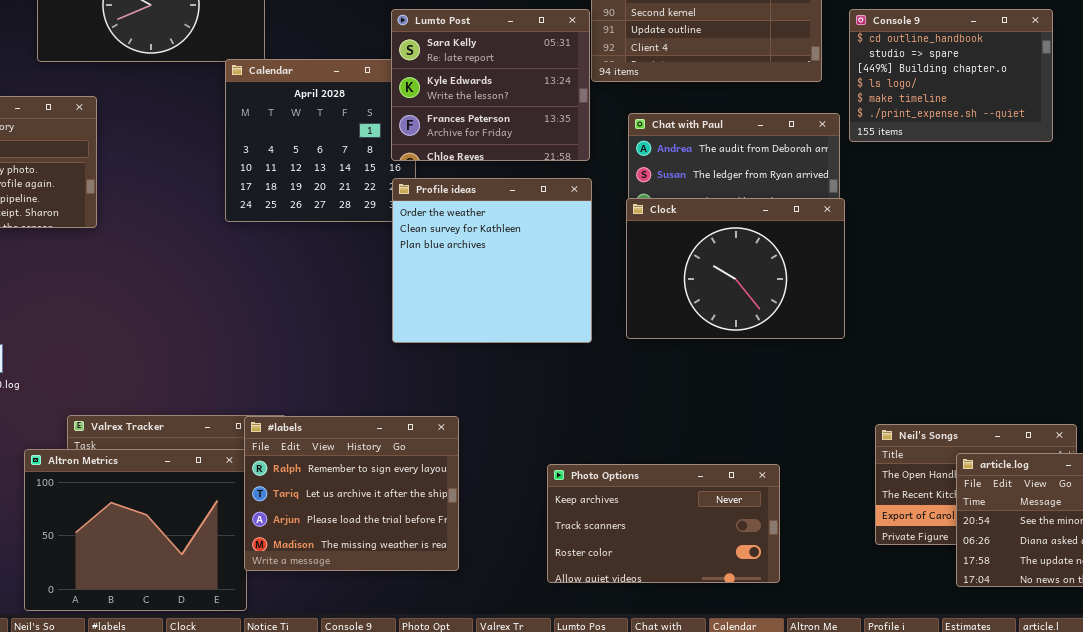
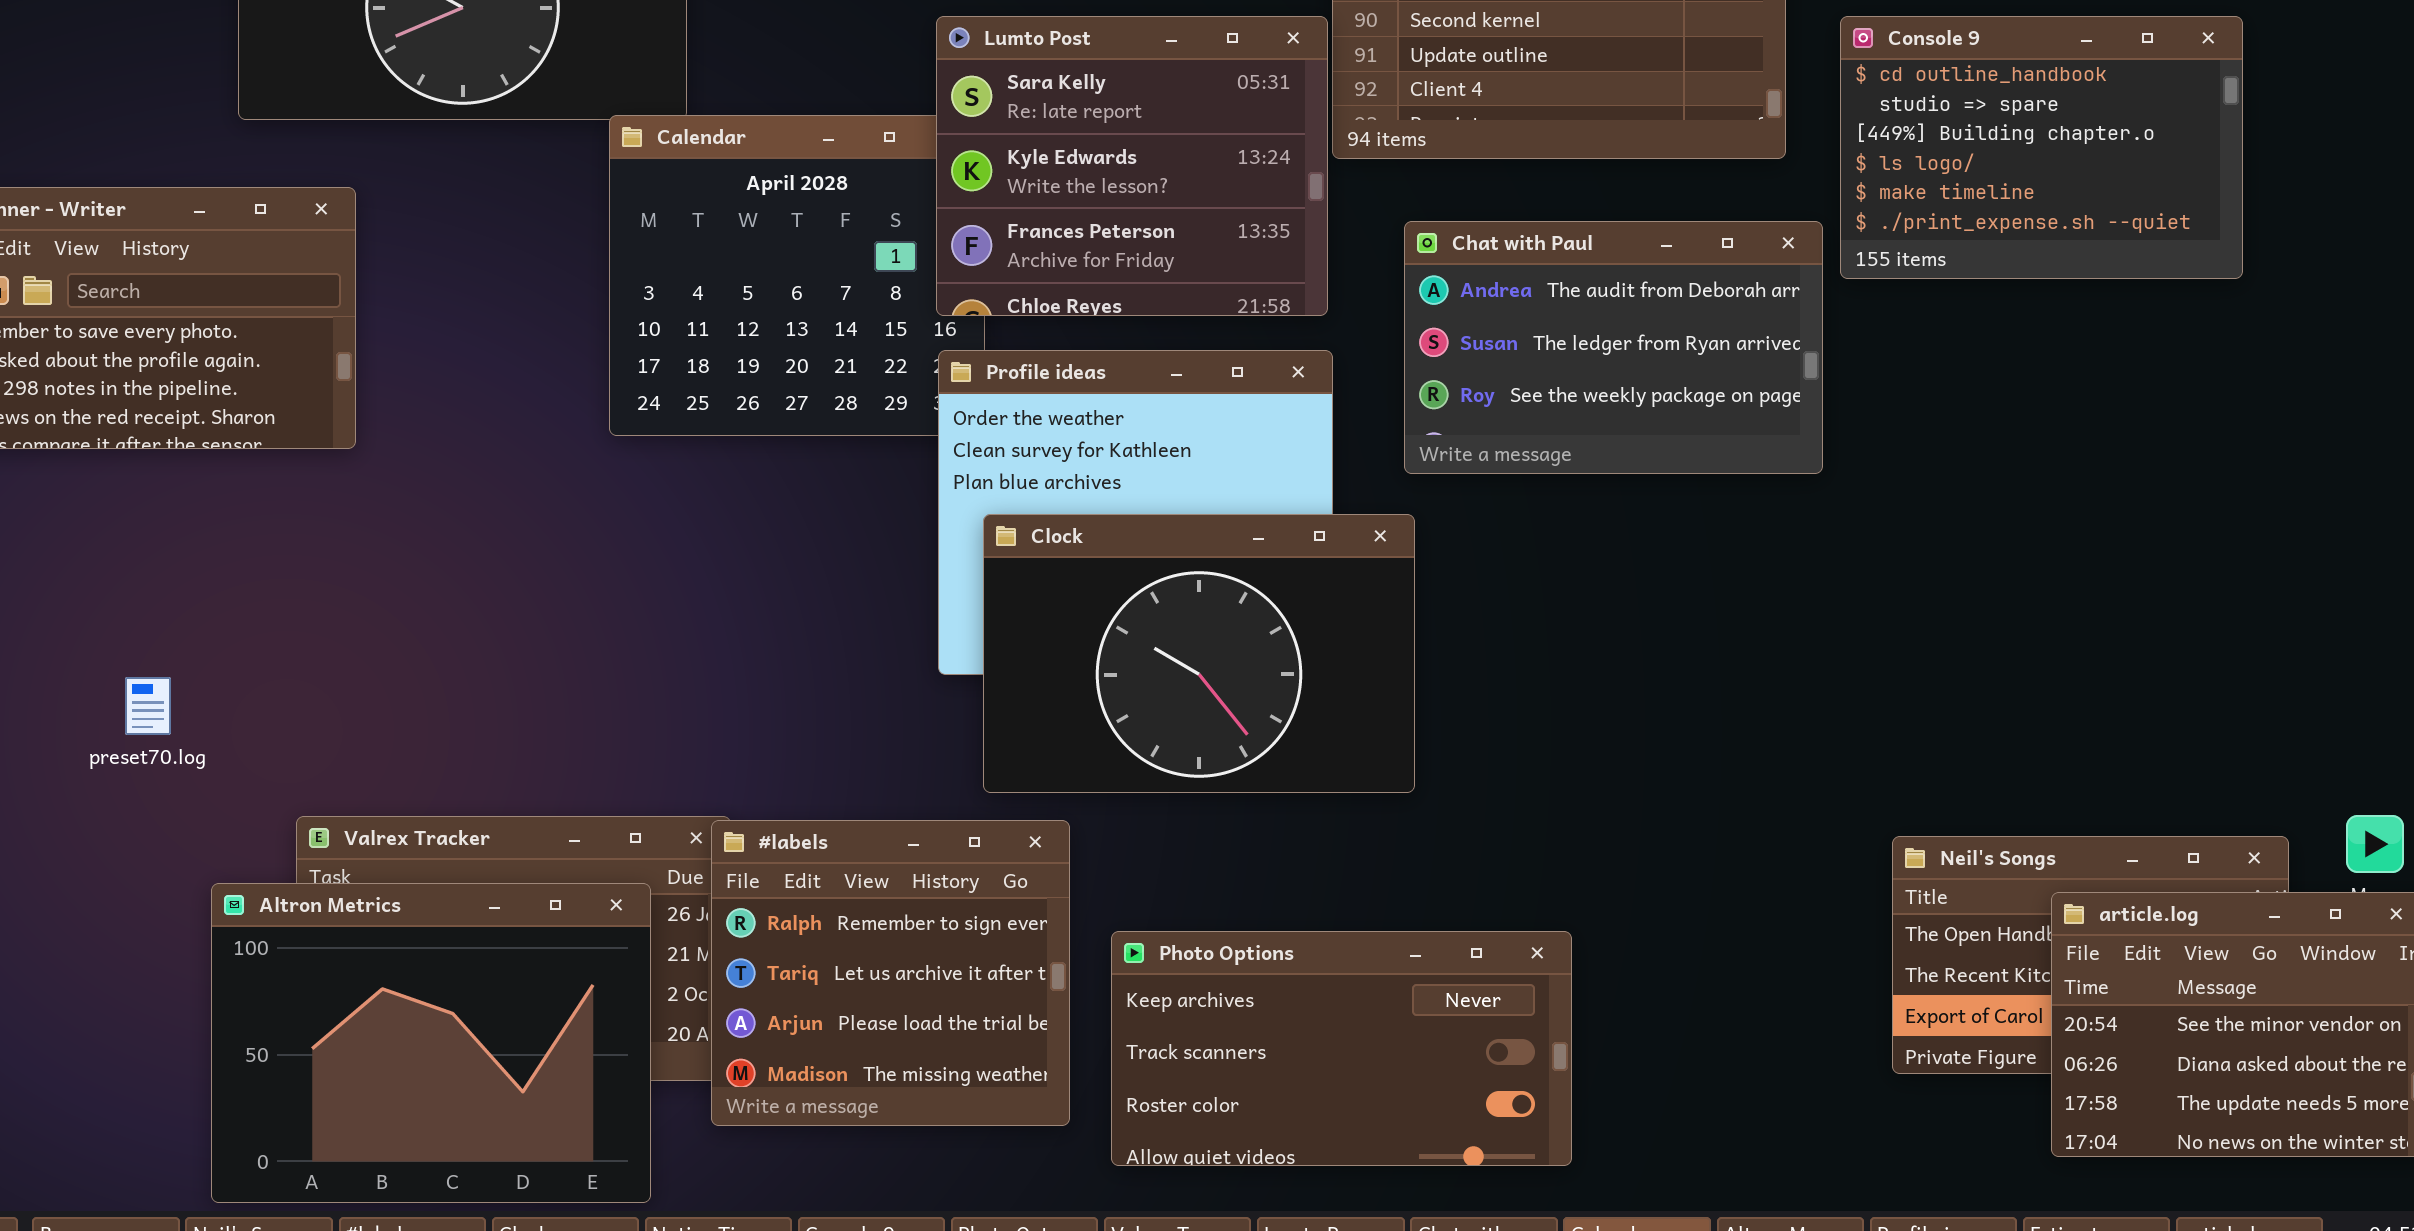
Clock: [626,198,845,339] -> [983,514,1415,793], moved
#labels: [244,416,459,571] -> [711,820,1070,1126], resized
Photo Options: [547,464,780,583] -> [1111,931,1572,1166], moved

